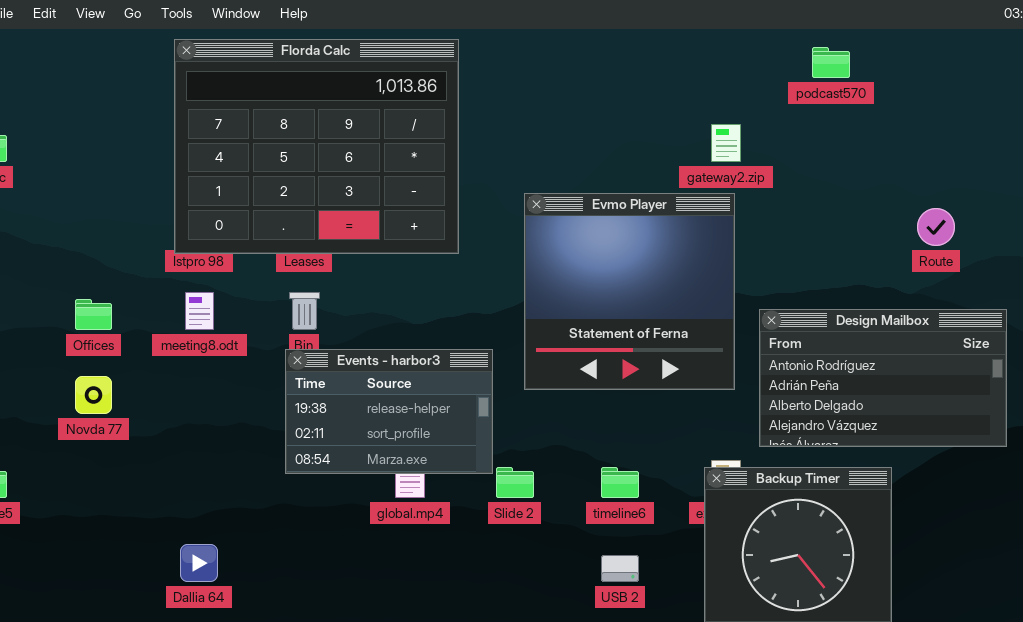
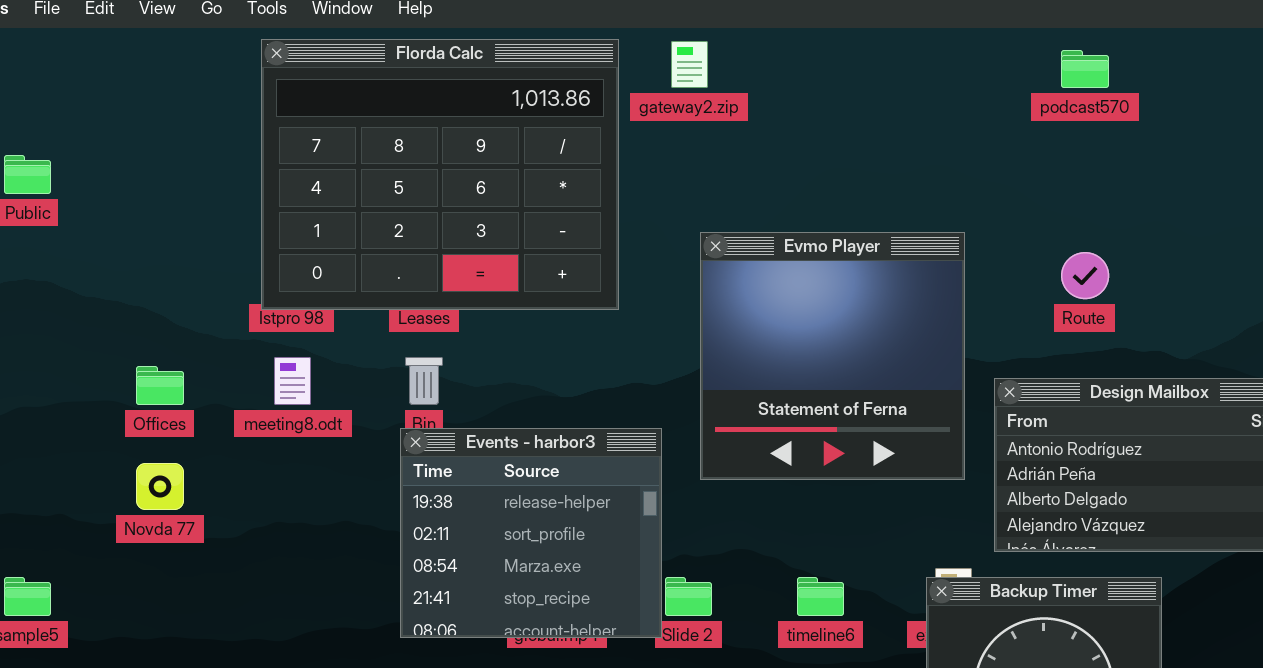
gateway2.zip: [711,124,741,162] -> [671,41,708,88], moved
Route: [917,208,955,246] -> [1061,252,1109,299], moved
Events - harbor3: [285,349,493,474] -> [400,428,662,638], resized

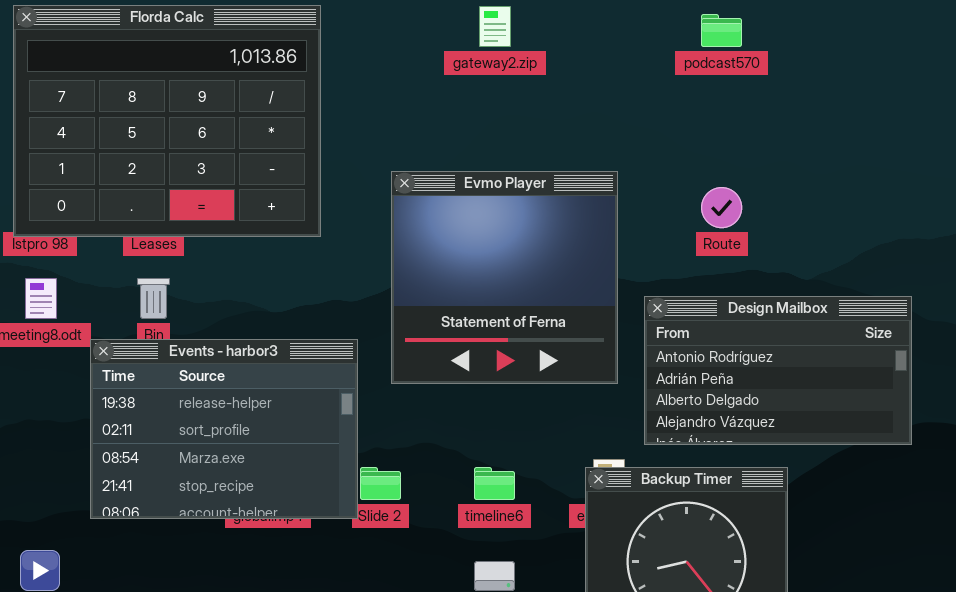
gateway2.zip: [671,41,708,88] -> [479,6,511,47], moved
Events - harbor3: [400,428,662,638] -> [90,339,358,519], resized

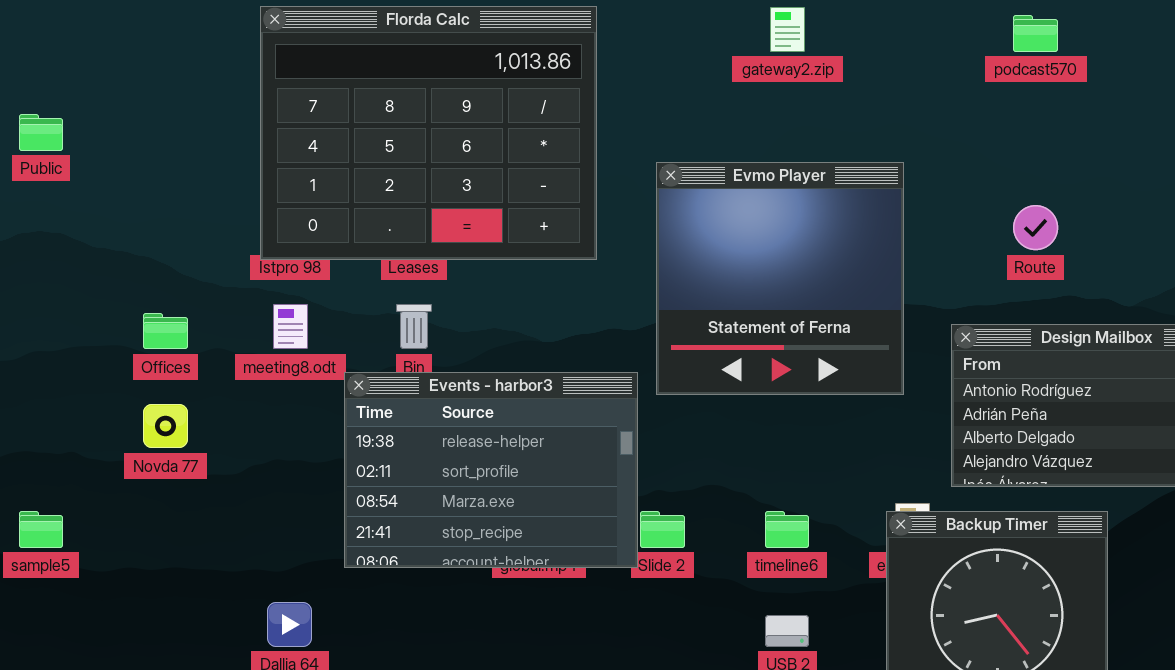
Evmo Player: [391,171,618,384] -> [656,162,904,395], moved

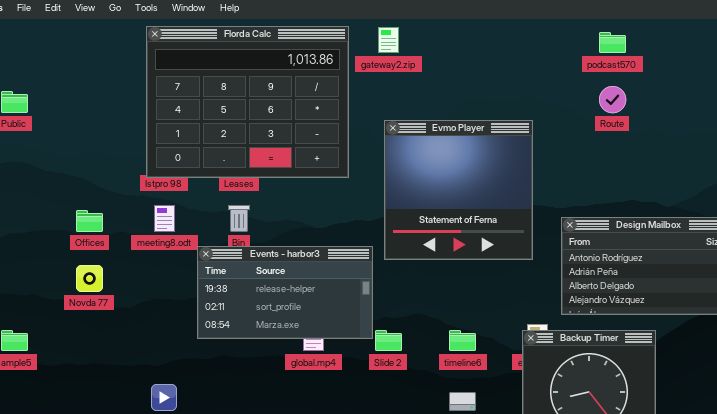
gateway2.zip: [770,7,805,52] -> [378,27,399,53], moved
Route: [1013,205,1058,250] -> [599,86,626,113], moved
Events - harbor3: [344,372,638,568] -> [197,246,373,339], resized

